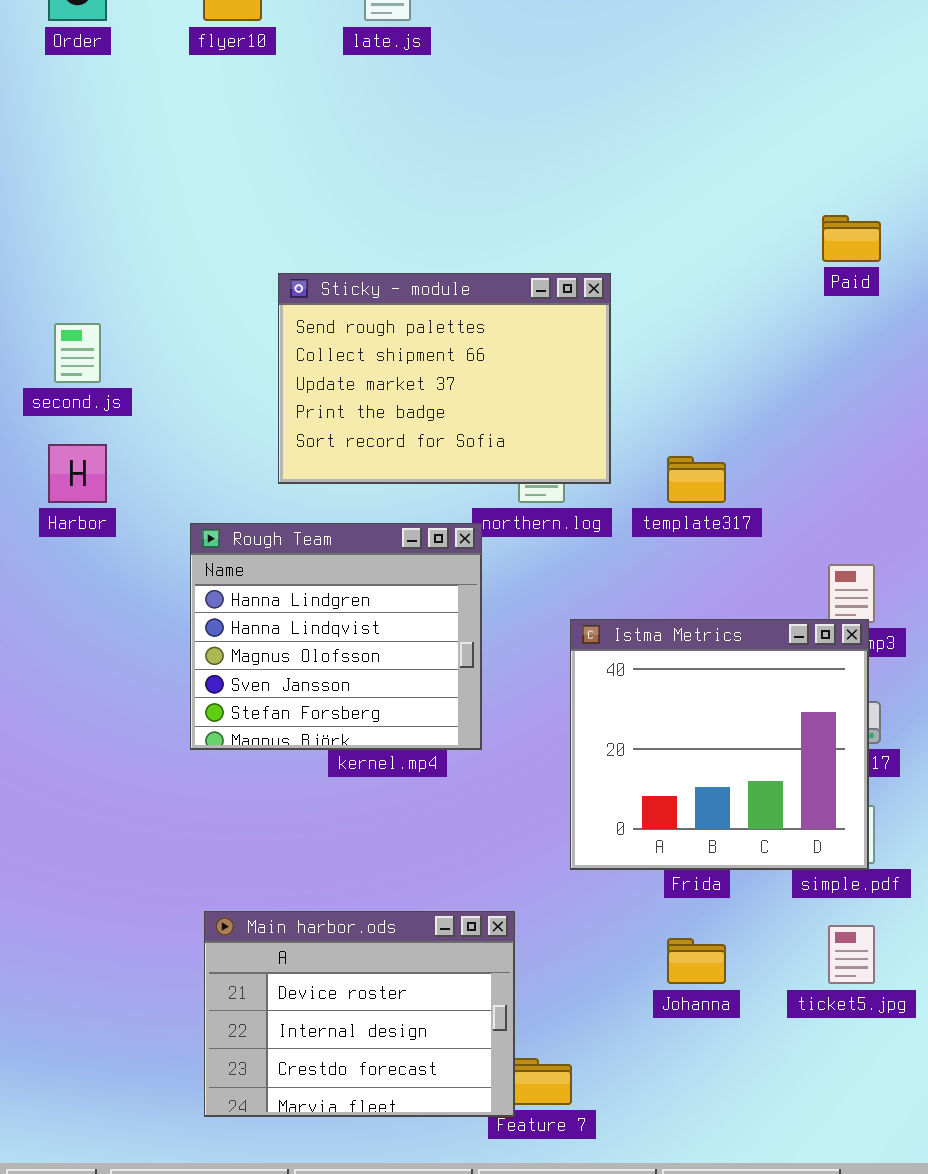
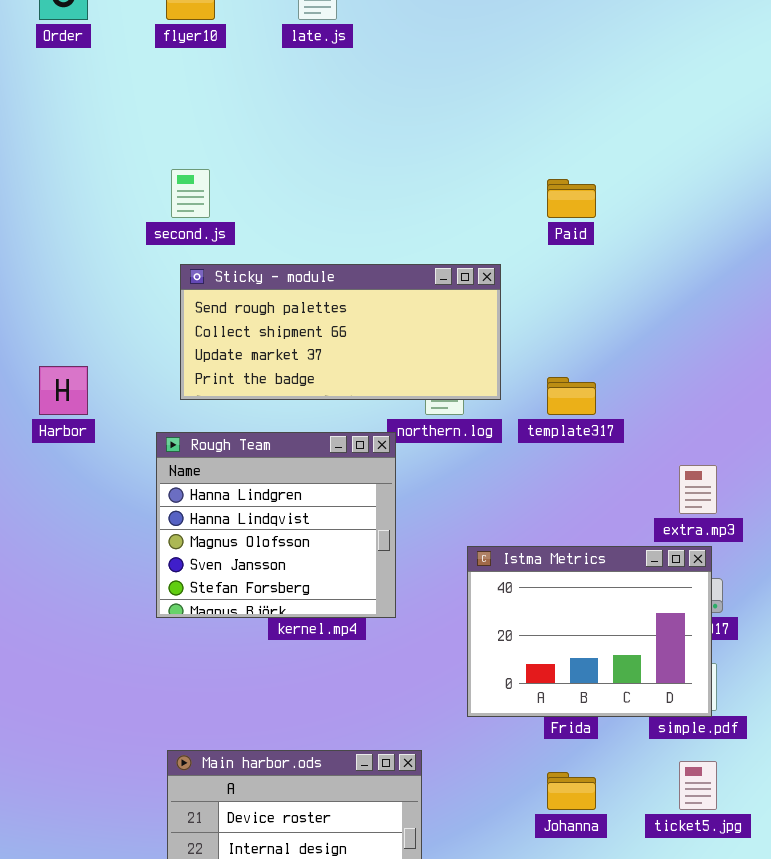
Paid: [822,215,881,262] -> [547,179,596,218], moved
Sticky - module: [278,273,611,484] -> [180,264,501,400], resized
second.js: [54,323,101,383] -> [171,169,210,218], moved
Istma Metrics: [570,619,869,870] -> [467,546,712,717], resized

